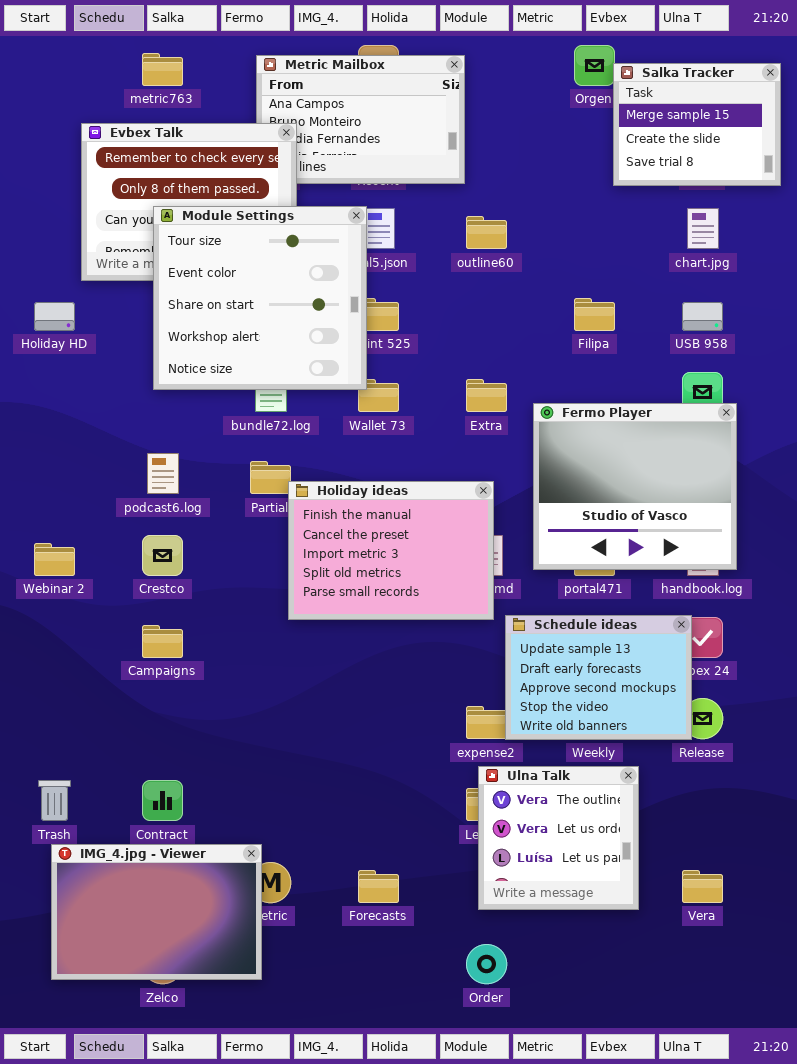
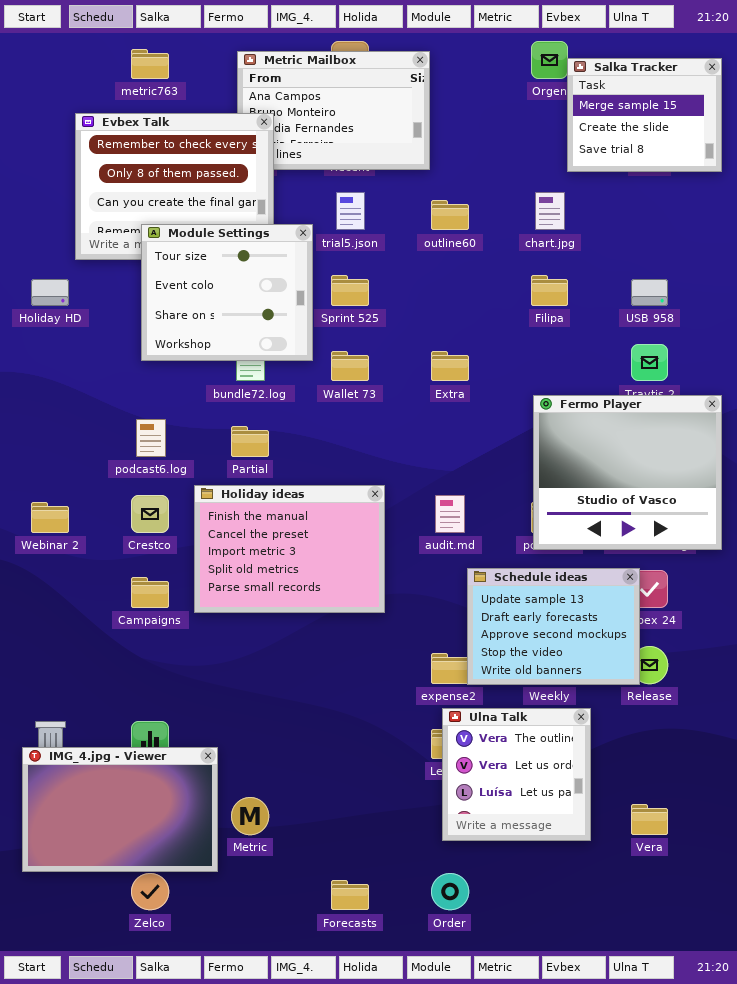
Module Settings: [153,206,367,390] -> [141,224,313,361], resized
chart.jpg: [687,208,719,249] -> [535,192,565,230], moved
Fermo Player: [533,403,737,570] -> [533,395,722,550], moved
Holiday ideas: [288,481,494,620] -> [194,485,385,613], moved
IMG_4.jpg - Viewer: [51,844,262,980] -> [22,747,218,872], moved
Forecasts: [358,870,399,903] -> [331,880,369,910], moved

